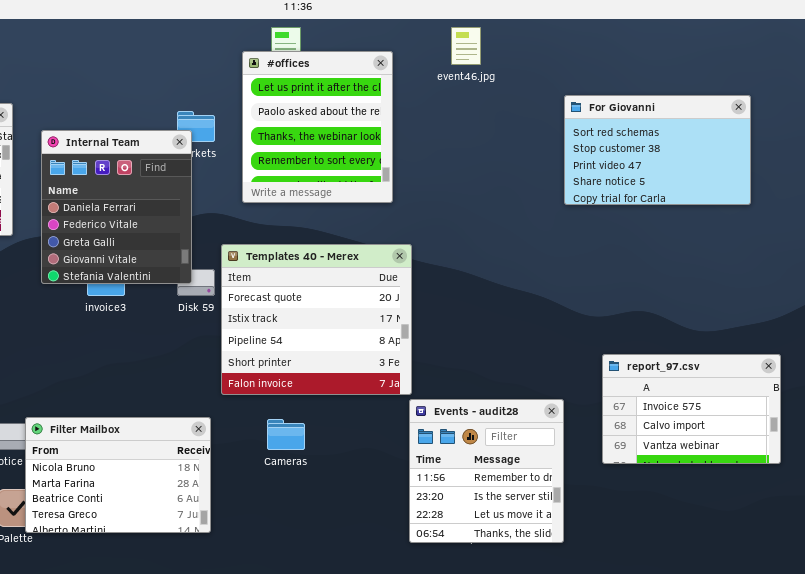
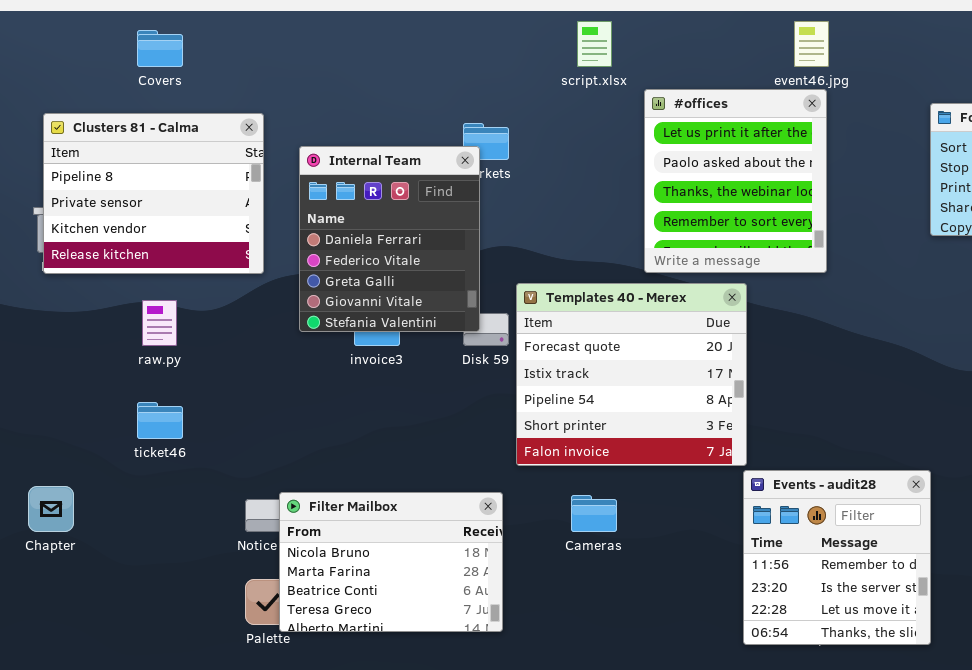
#offices: [242,51,393,203] -> [644,89,827,273], moved

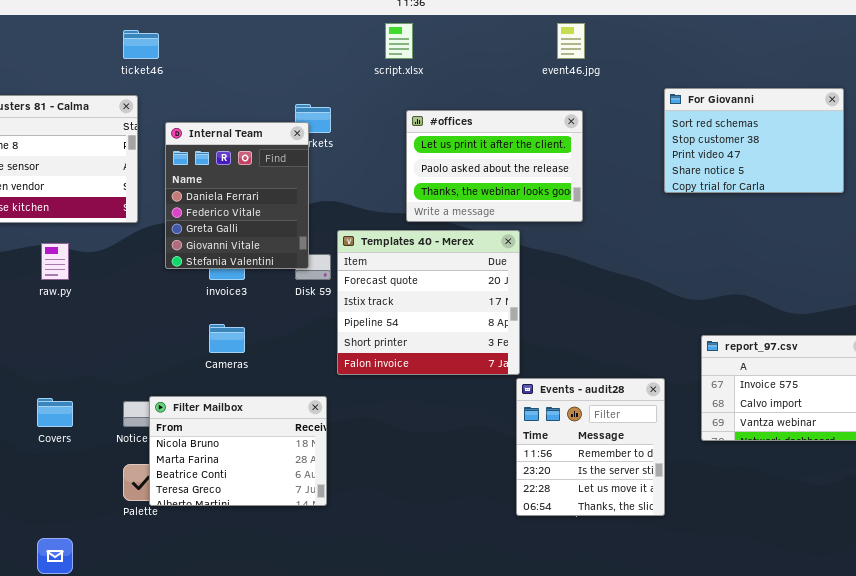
Covers: [137,30,183,67] -> [37,398,73,427], moved
#offices: [644,89,827,273] -> [406,110,583,222], resized
ticket46: [137,402,183,439] -> [123,30,159,59], moved
Cameras: [571,495,617,532] -> [209,324,245,353], moved

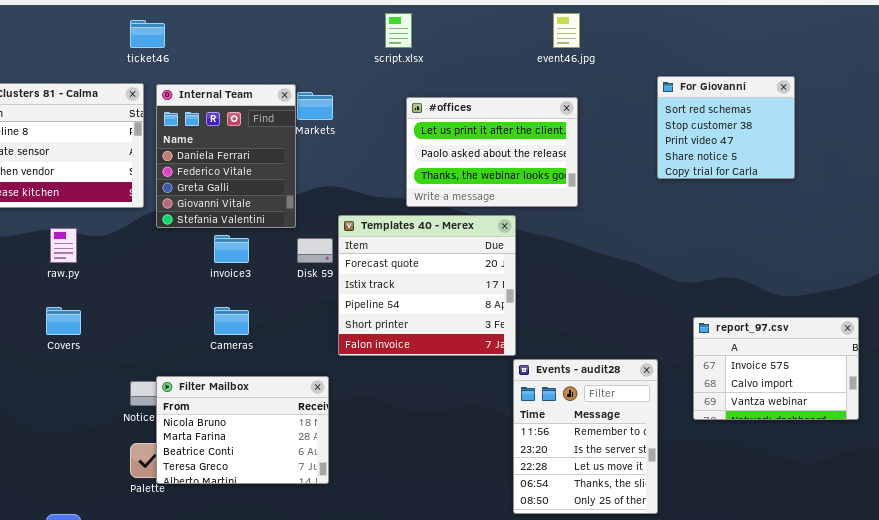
For Giovanni: [664,88,844,193] -> [657,76,795,179], resized
Internal Team: [165,122,309,269] -> [156,84,296,228], moved
Events - audit28: [516,378,665,516] -> [513,359,658,514], resized
Covers: [37,398,73,427] -> [46,307,81,335], moved

